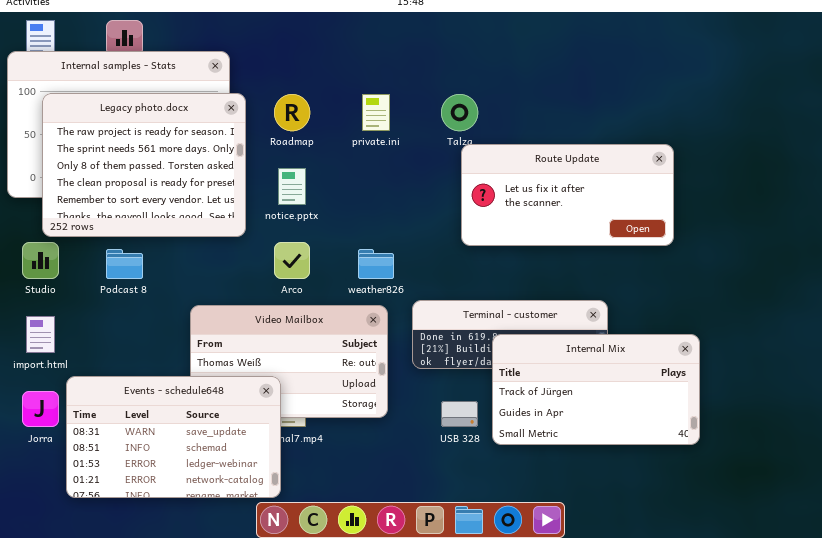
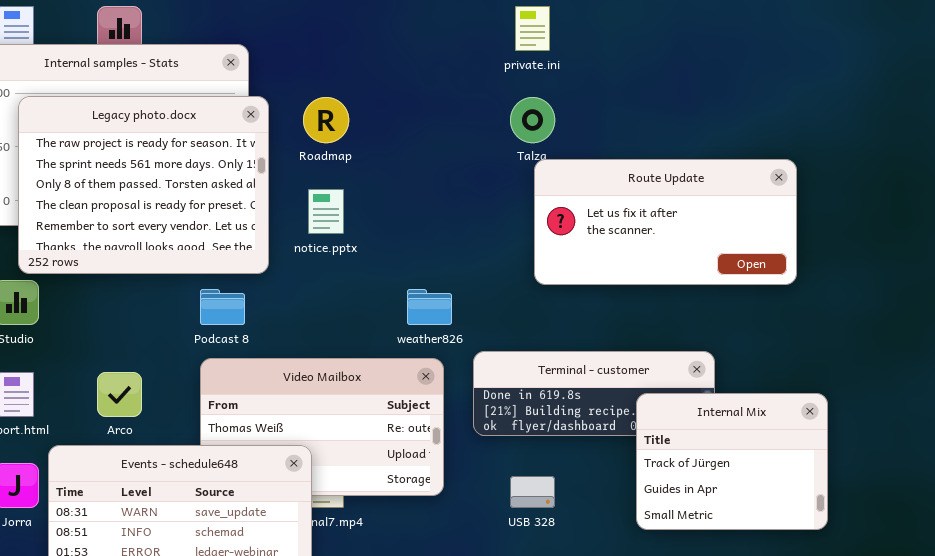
private.ini: [362,94,390,131] -> [515,6,550,51], moved
Arco: [274,242,310,279] -> [97,372,142,417], moved
Podcast 8: [106,249,143,279] -> [200,289,245,325], moved
Internal Mix: [492,334,700,445] -> [636,393,828,530], resized

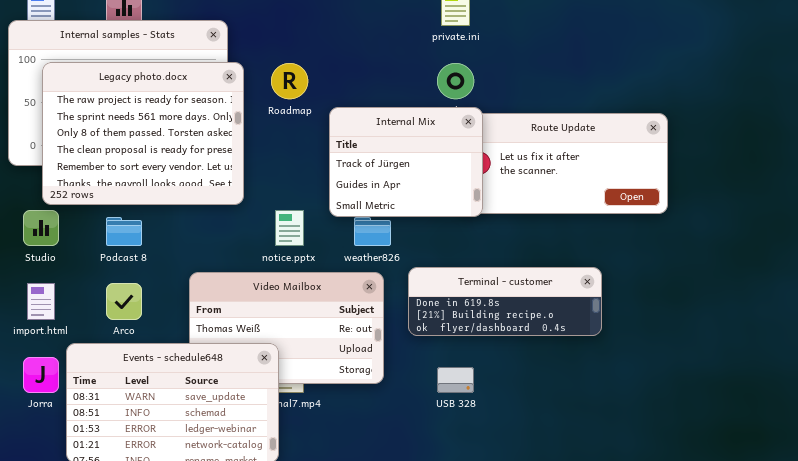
notice.pptx: [308,189,344,234] -> [275,210,304,246], moved
Podcast 8: [200,289,245,325] -> [106,217,142,246], moved
Internal Mix: [636,393,828,530] -> [329,107,483,217], moved

